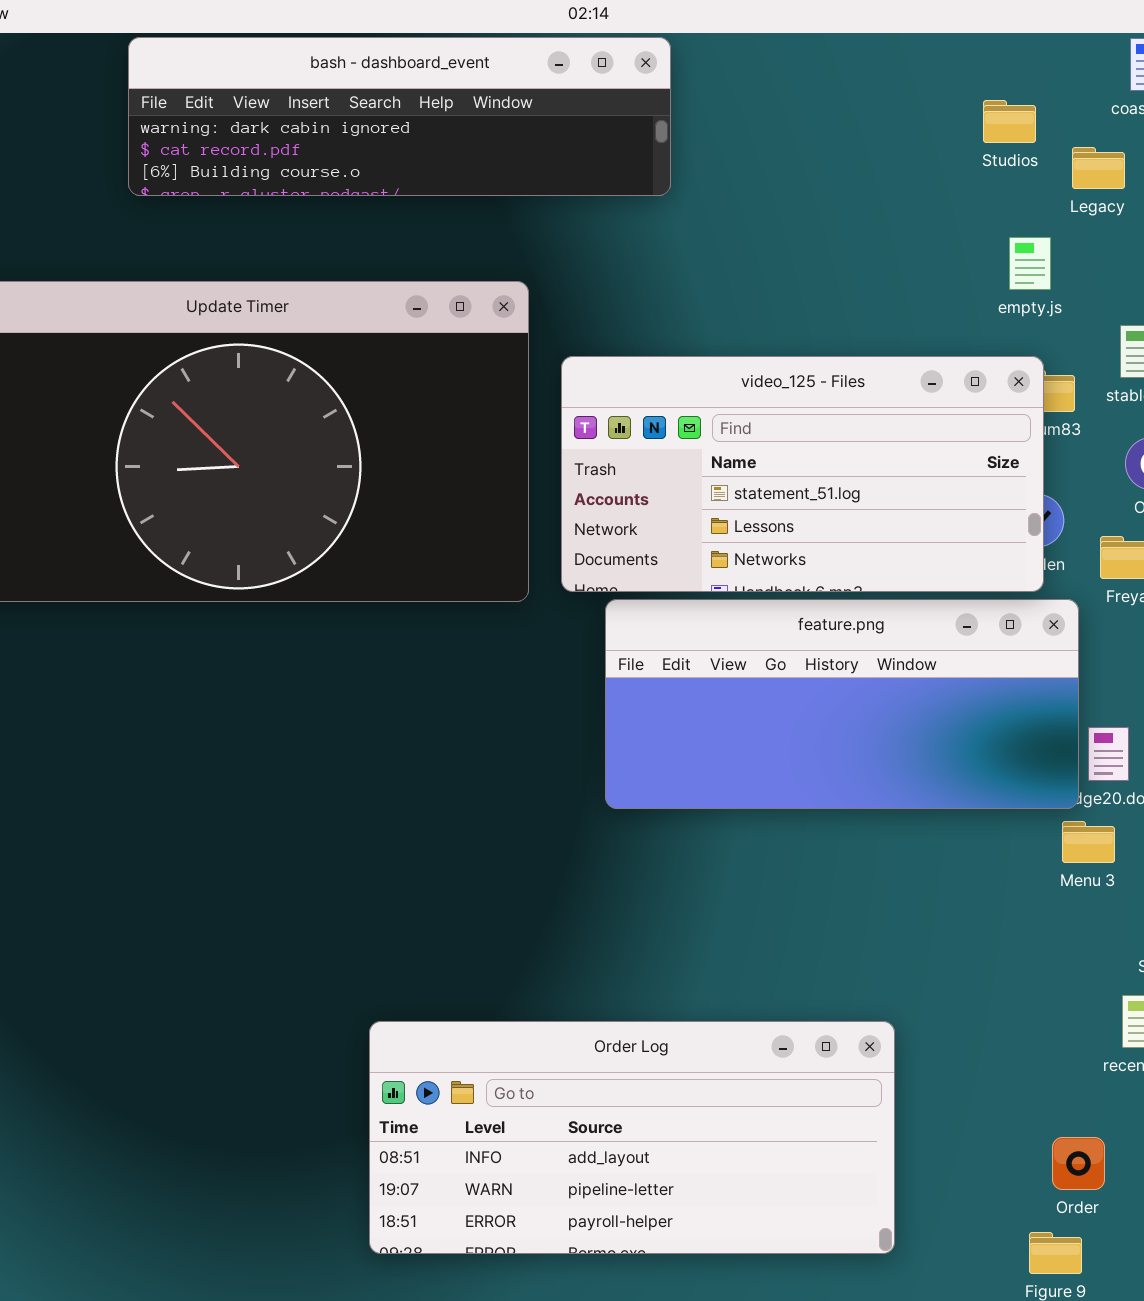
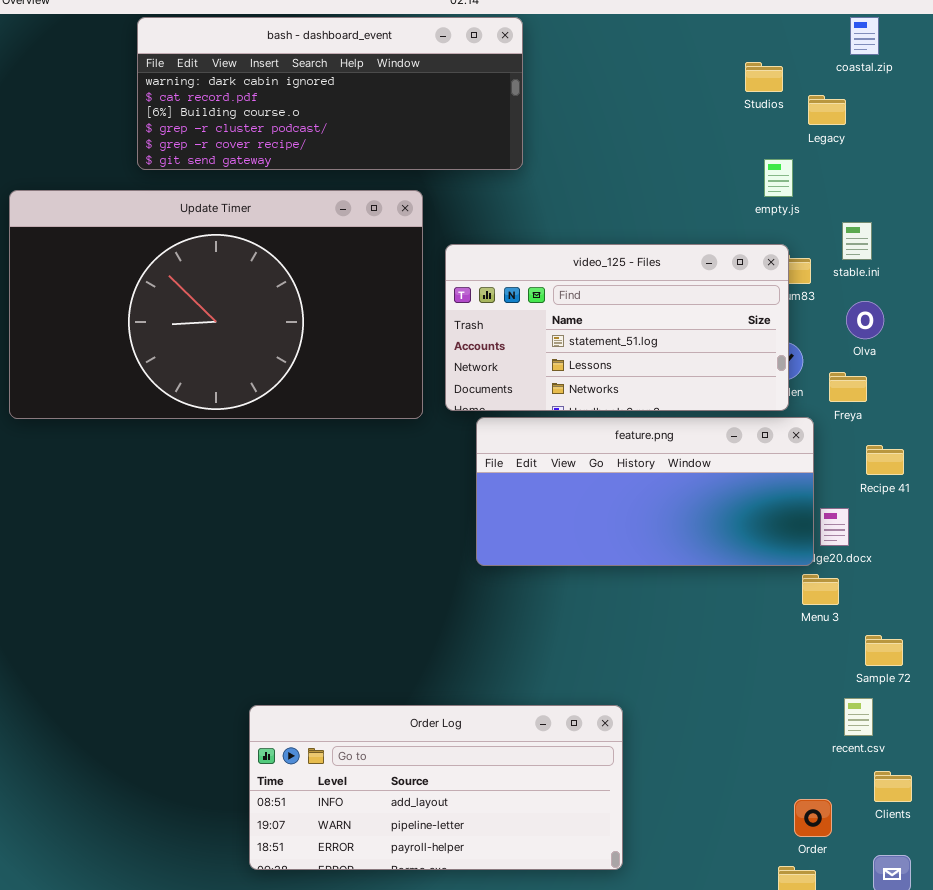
bash - dashboard_event: [128,37,671,196] -> [137,17,523,170], resized
Order Log: [369,1021,895,1254] -> [249,705,623,870], moved

